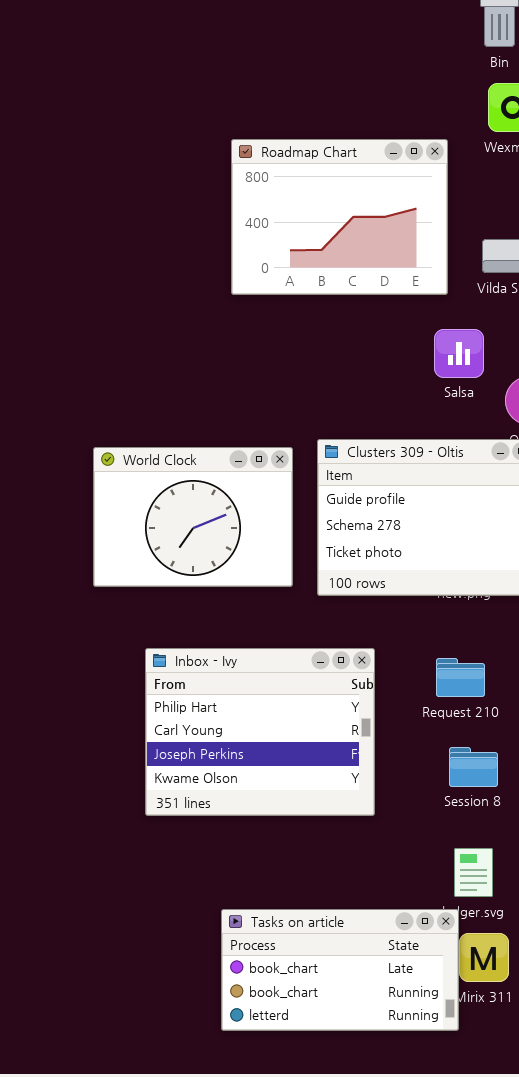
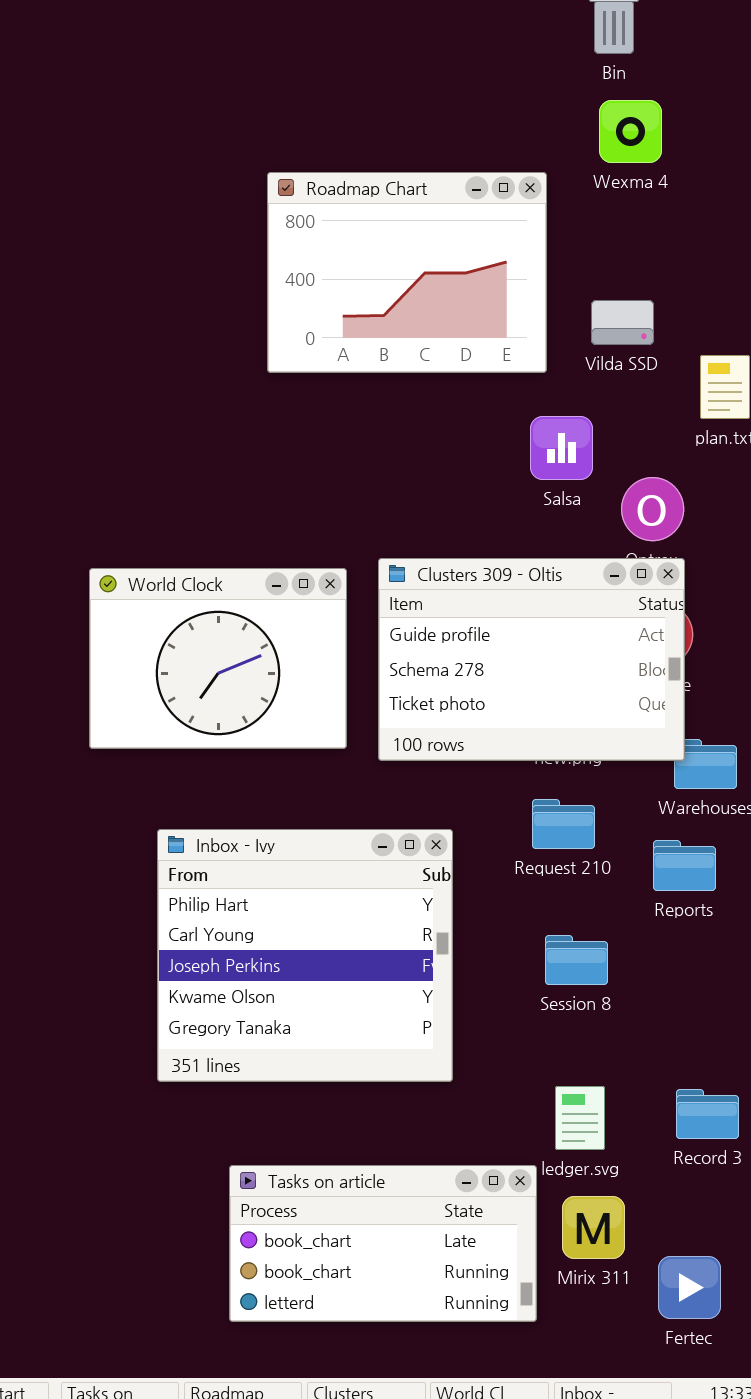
Inbox - Ivy: [145,648,375,816] -> [157,829,453,1082], resized
Request 210: [436,658,485,697] -> [532,799,595,849], moved
Session 8: [449,747,498,787] -> [545,935,608,985], moved
Tasks on article: [221,909,459,1031] -> [229,1165,537,1322], moved

